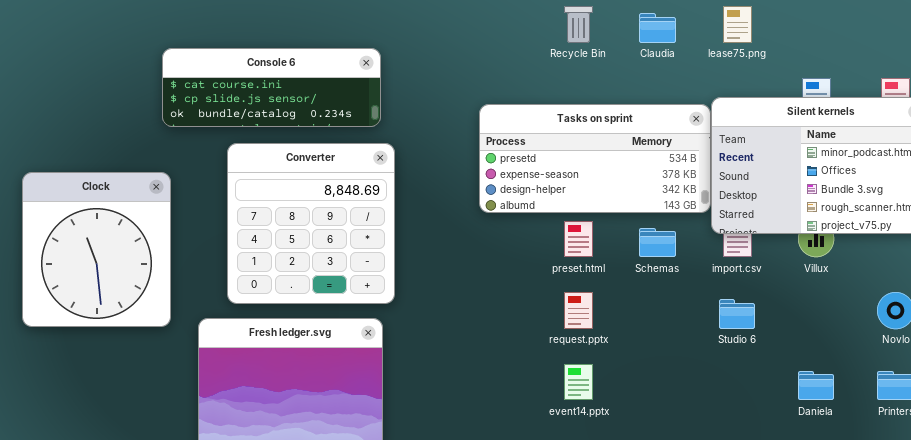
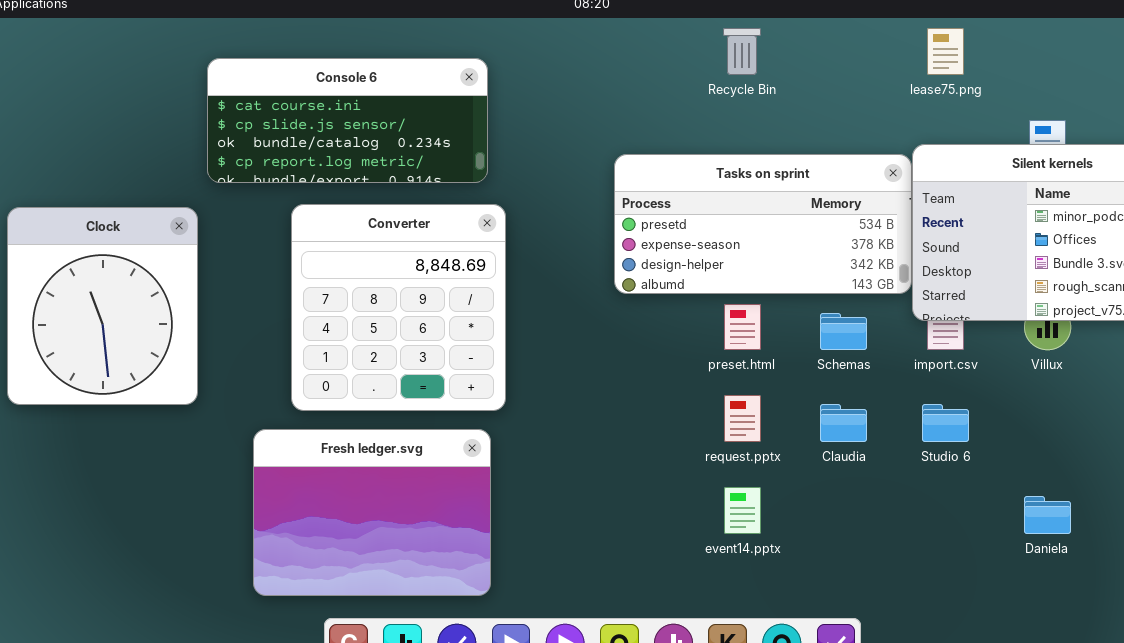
Claudia: [639,13,676,43] -> [820,404,867,442], moved
Console 6: [162,48,381,127] -> [207,58,488,183], resized
Clock: [22,172,171,327] -> [7,207,198,405], moved

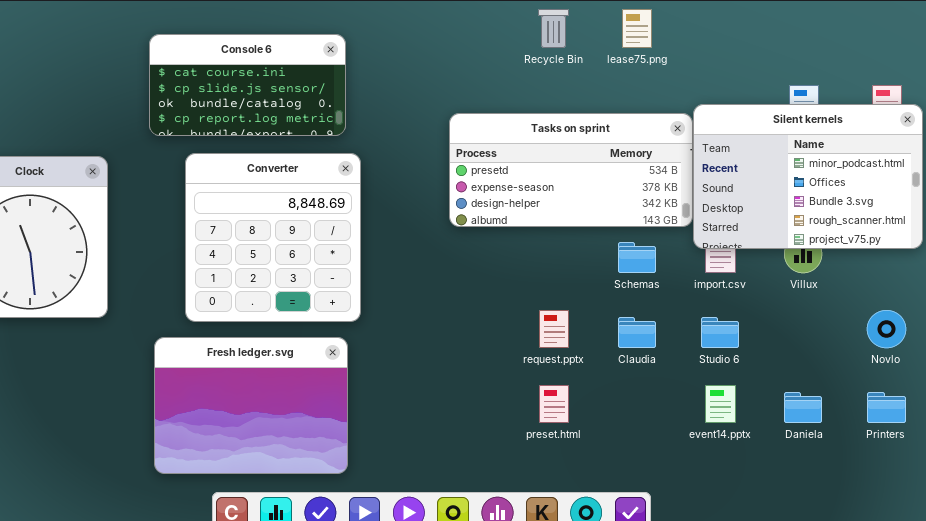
lease75.png: [927,28,964,75] -> [622,9,652,48], moved
Console 6: [207,58,488,183] -> [149,34,346,136], resized
preset.html: [724,304,761,350] -> [539,385,569,423], moved
event14.pptx: [724,487,761,534] -> [705,385,736,423], moved

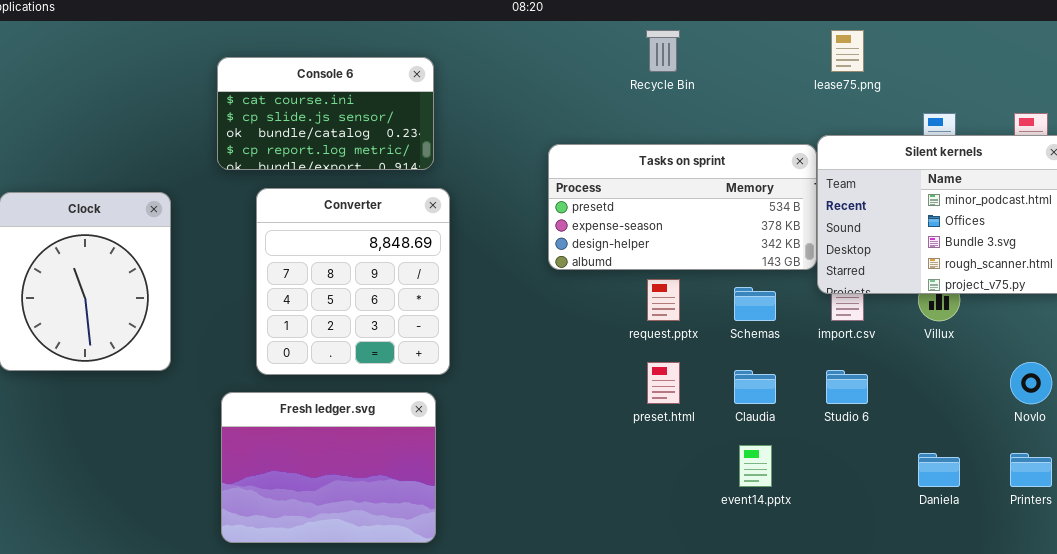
lease75.png: [622,9,652,48] -> [831,30,864,72], moved
request.pptx: [539,310,569,348] -> [647,279,680,321], moved
preset.html: [539,385,569,423] -> [647,362,680,404], moved
event14.pptx: [705,385,736,423] -> [739,445,772,487], moved

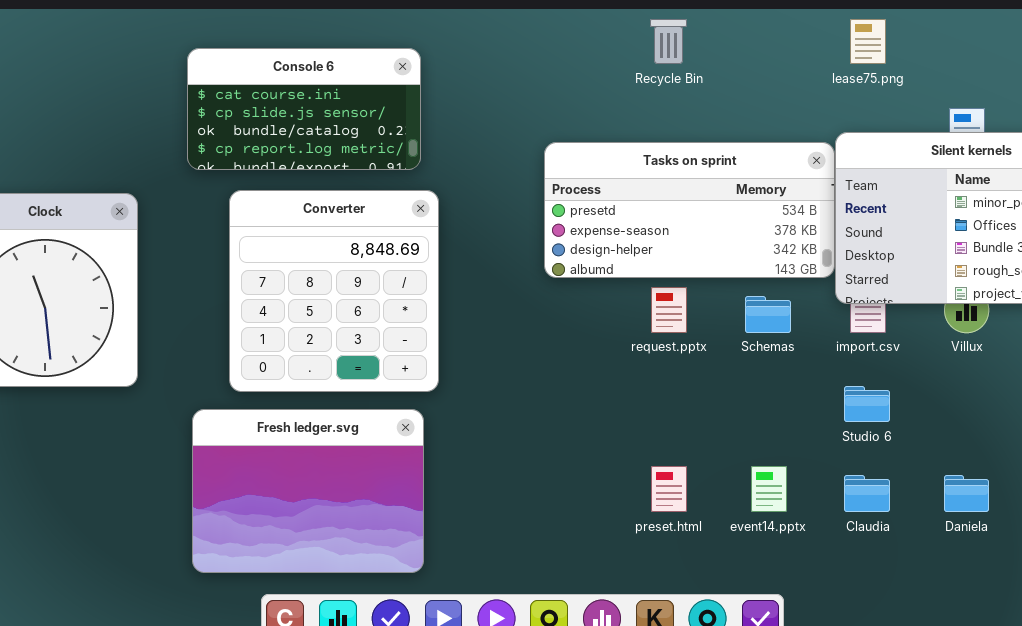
preset.html: [647,362,680,404] -> [651,466,687,512], moved
Claudia: [734,370,776,404] -> [844,475,890,512], moved

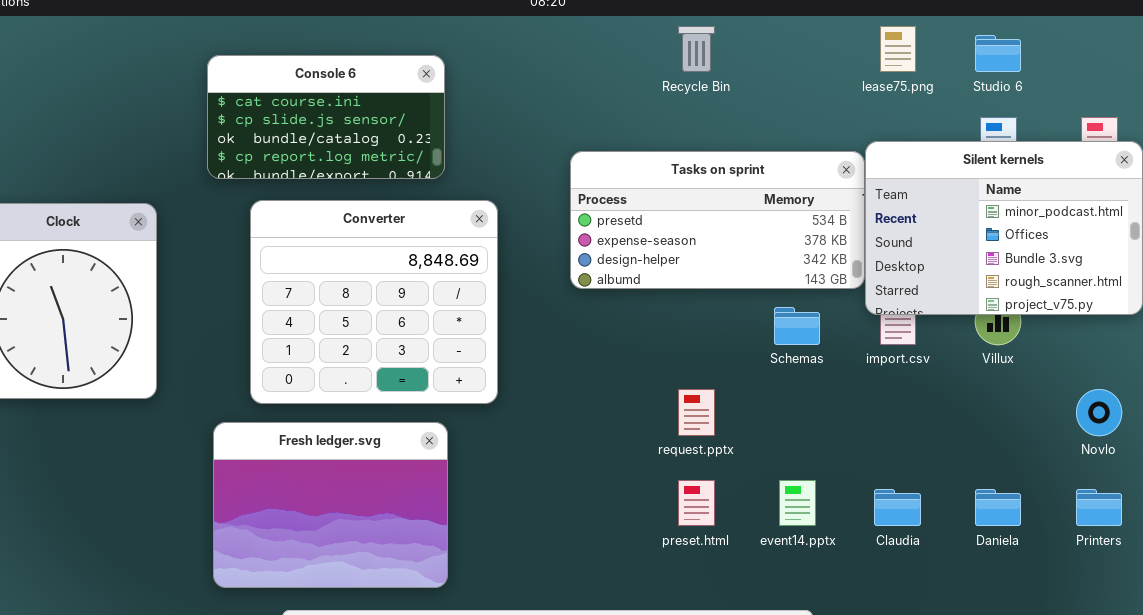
Converter: [229,190,439,392] -> [250,200,498,404], resized
request.pptx: [651,287,687,333] -> [678,389,715,436], moved
Studio 6: [844,386,890,422] -> [975,35,1021,72], moved

